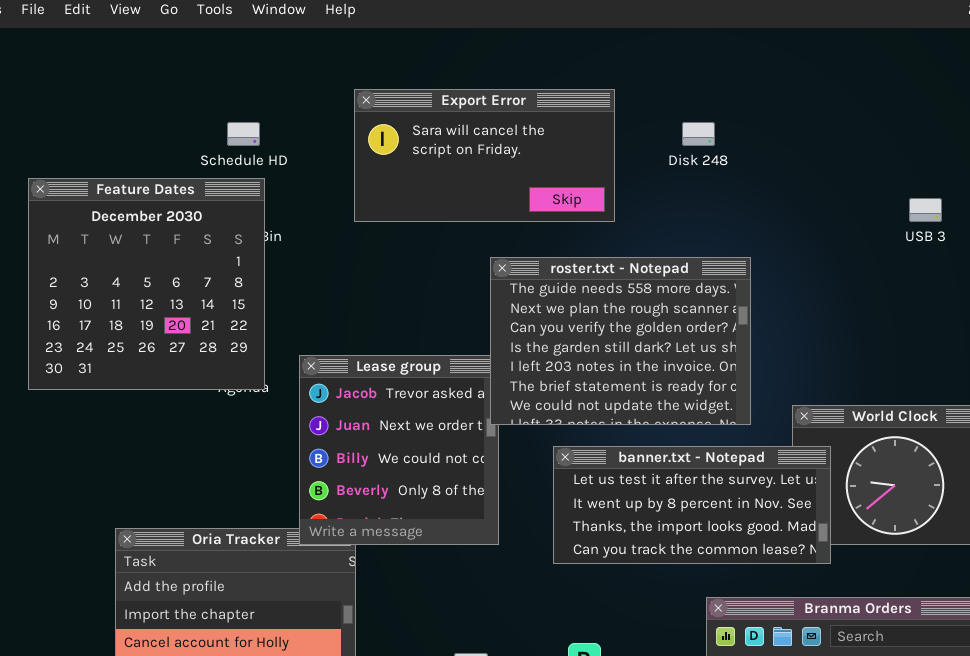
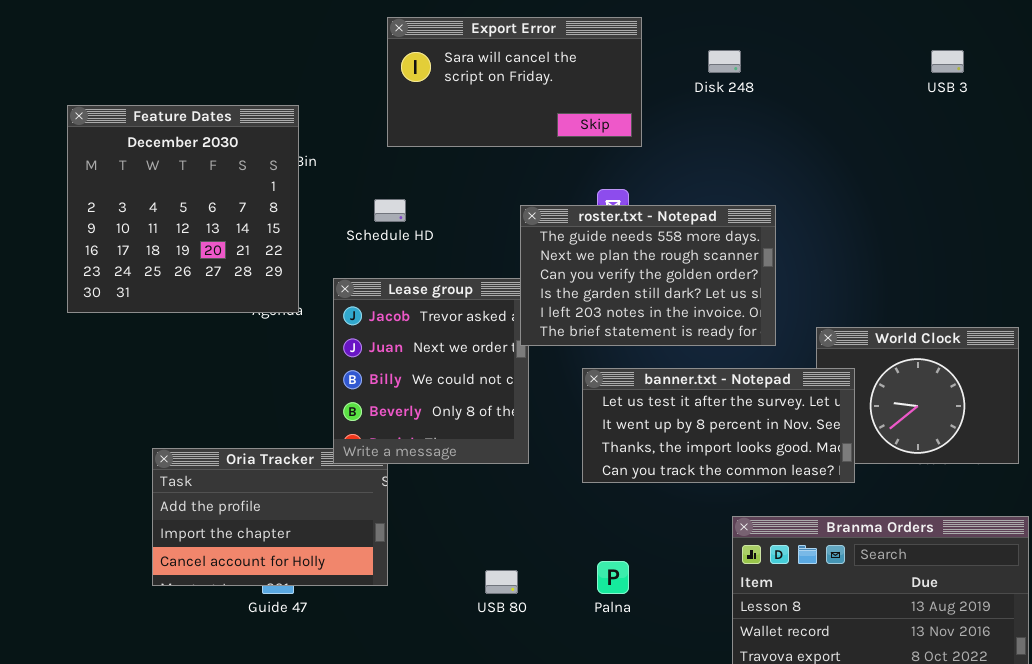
Schedule HD: [227,122,260,146] -> [374,199,406,222], moved
USB 3: [909,198,942,222] -> [931,50,964,73], moved
roster.txt - Notepad: [490,257,751,425] -> [520,205,776,346], resized

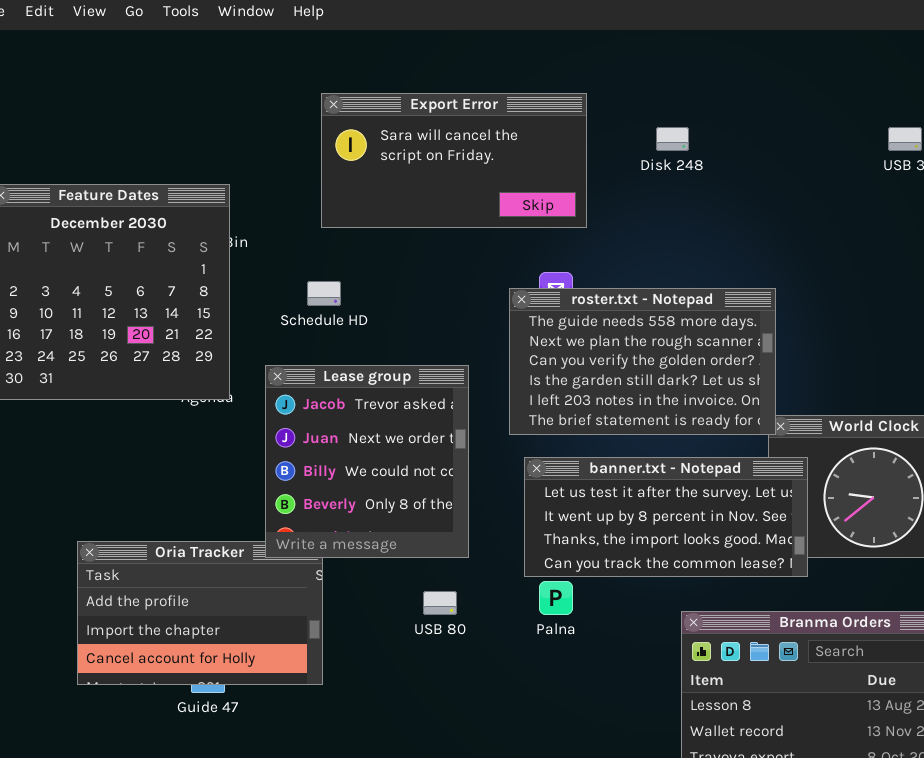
roster.txt - Notepad: [520,205,776,346] -> [509,288,776,435], moved
Palna: [597,561,629,594] -> [539,581,573,615], moved
USB 80: [485,570,518,594] -> [423,591,457,615], moved

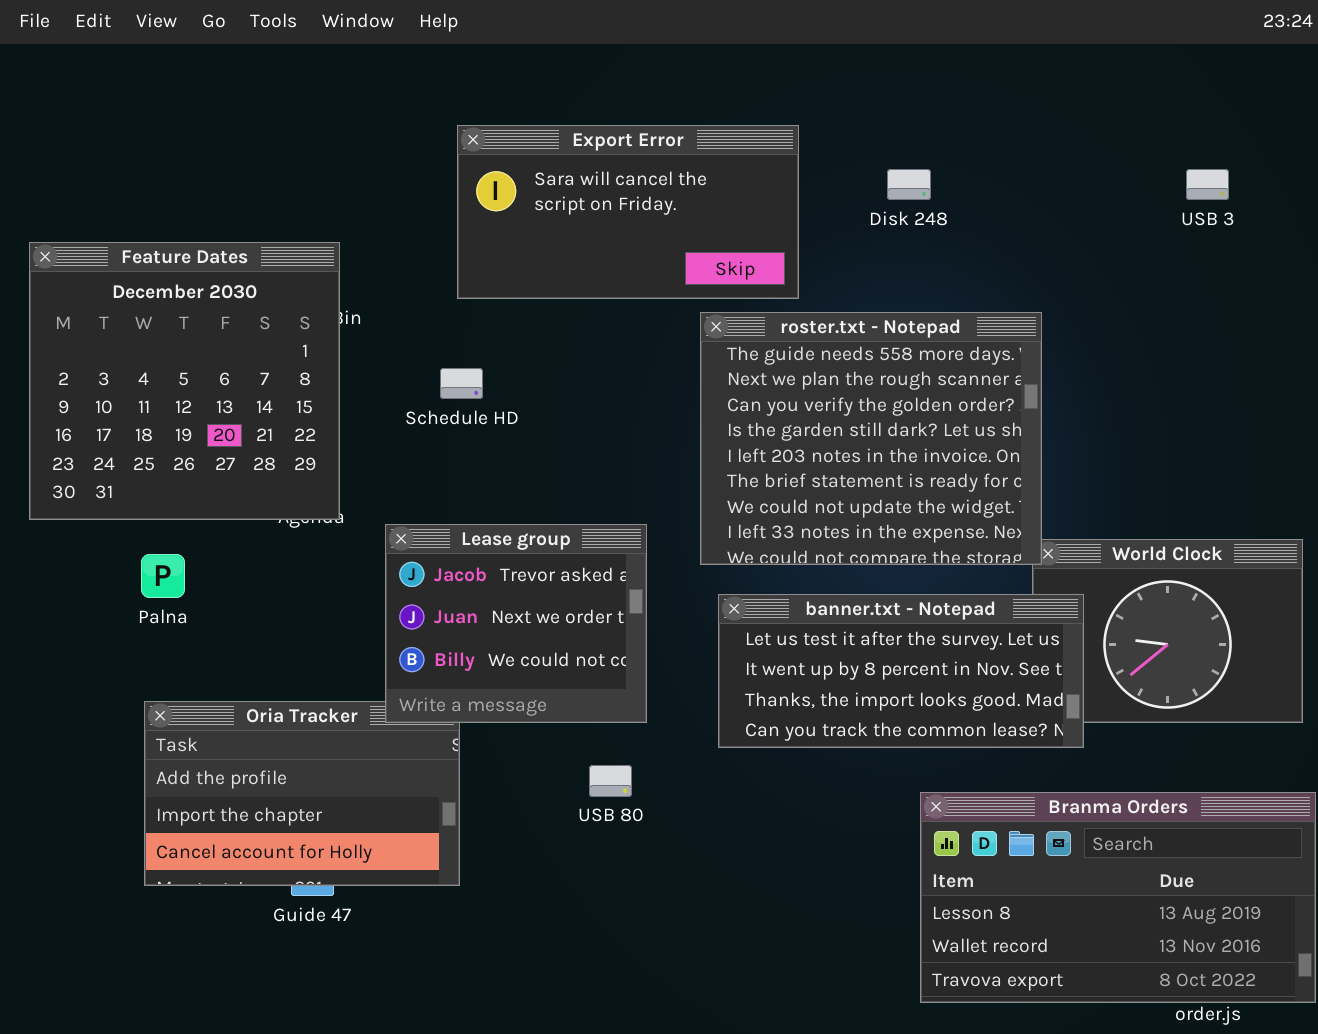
roster.txt - Notepad: [509,288,776,435] -> [700,312,1042,565], resized
Lease group: [265,365,469,558] -> [385,524,647,723], resized
Palna: [539,581,573,615] -> [141,554,185,598], moved

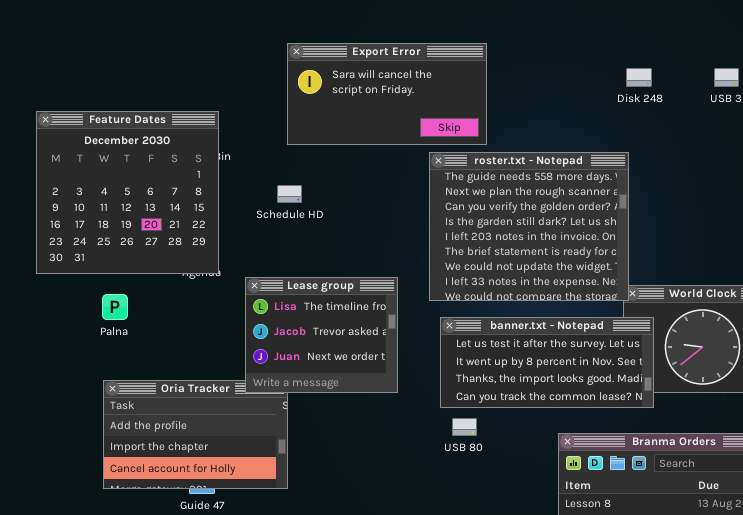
Disk 248: [887,169,931,200] -> [626,68,652,87], moved
Lease group: [385,524,647,723] -> [245,277,398,393], scrolled up 1 row
USB 80: [589,765,632,797] -> [452,418,477,436], moved

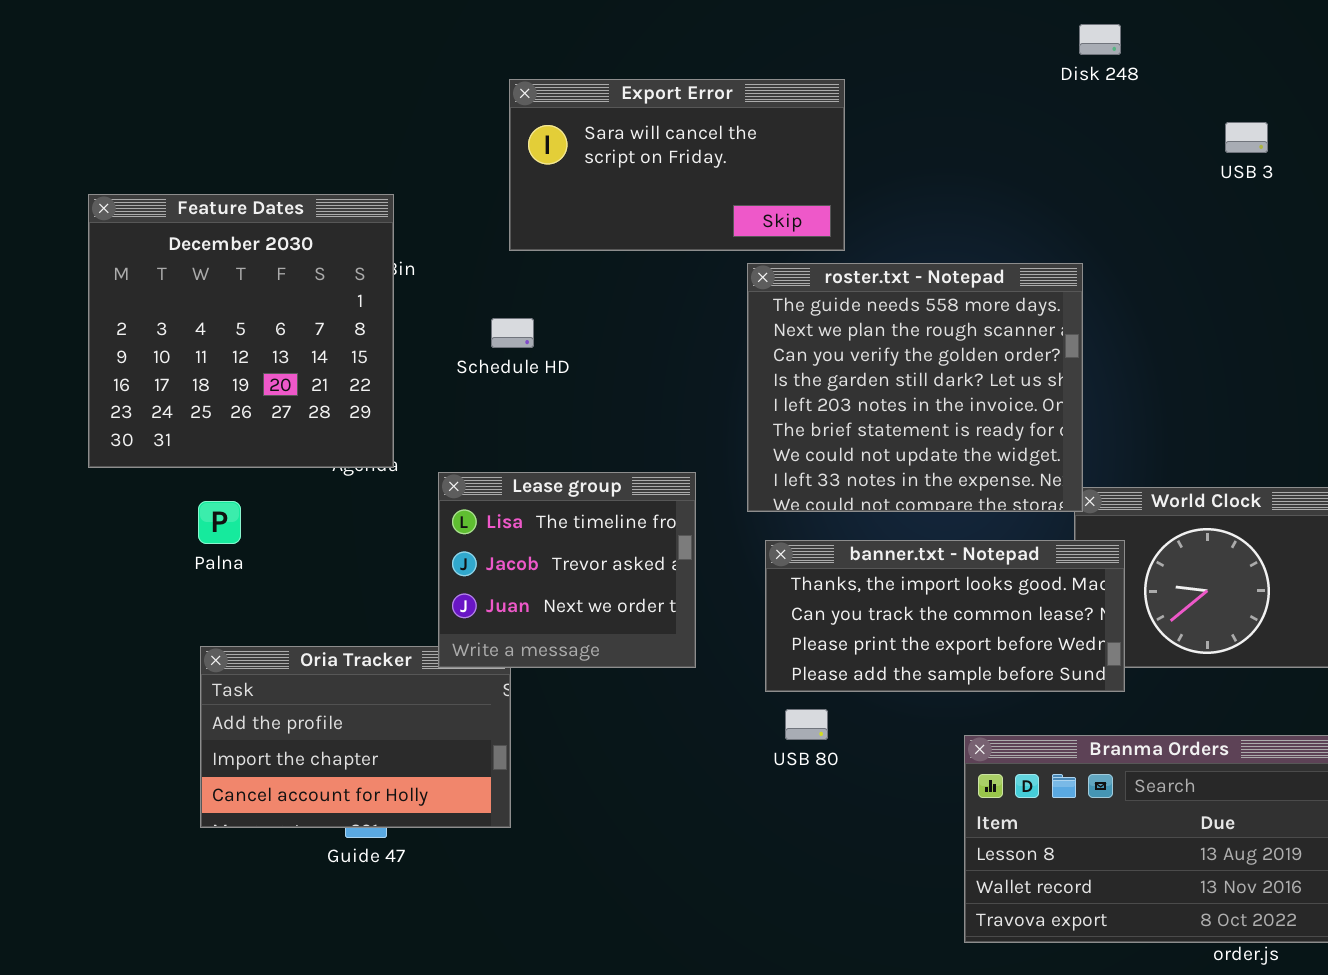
Disk 248: [626,68,652,87] -> [1079,24,1121,55], moved
banner.txt - Notepad: [440,317,654,408] -> [765,540,1125,692], scrolled down 2 rows

